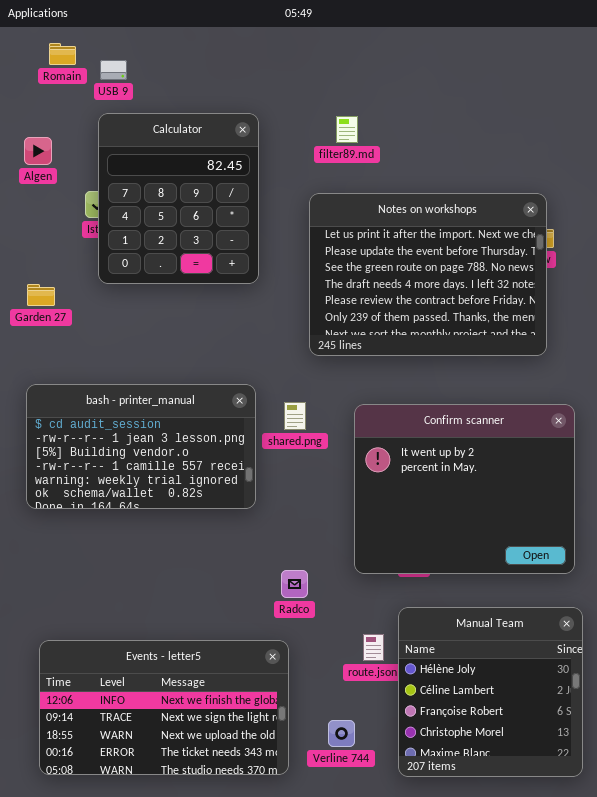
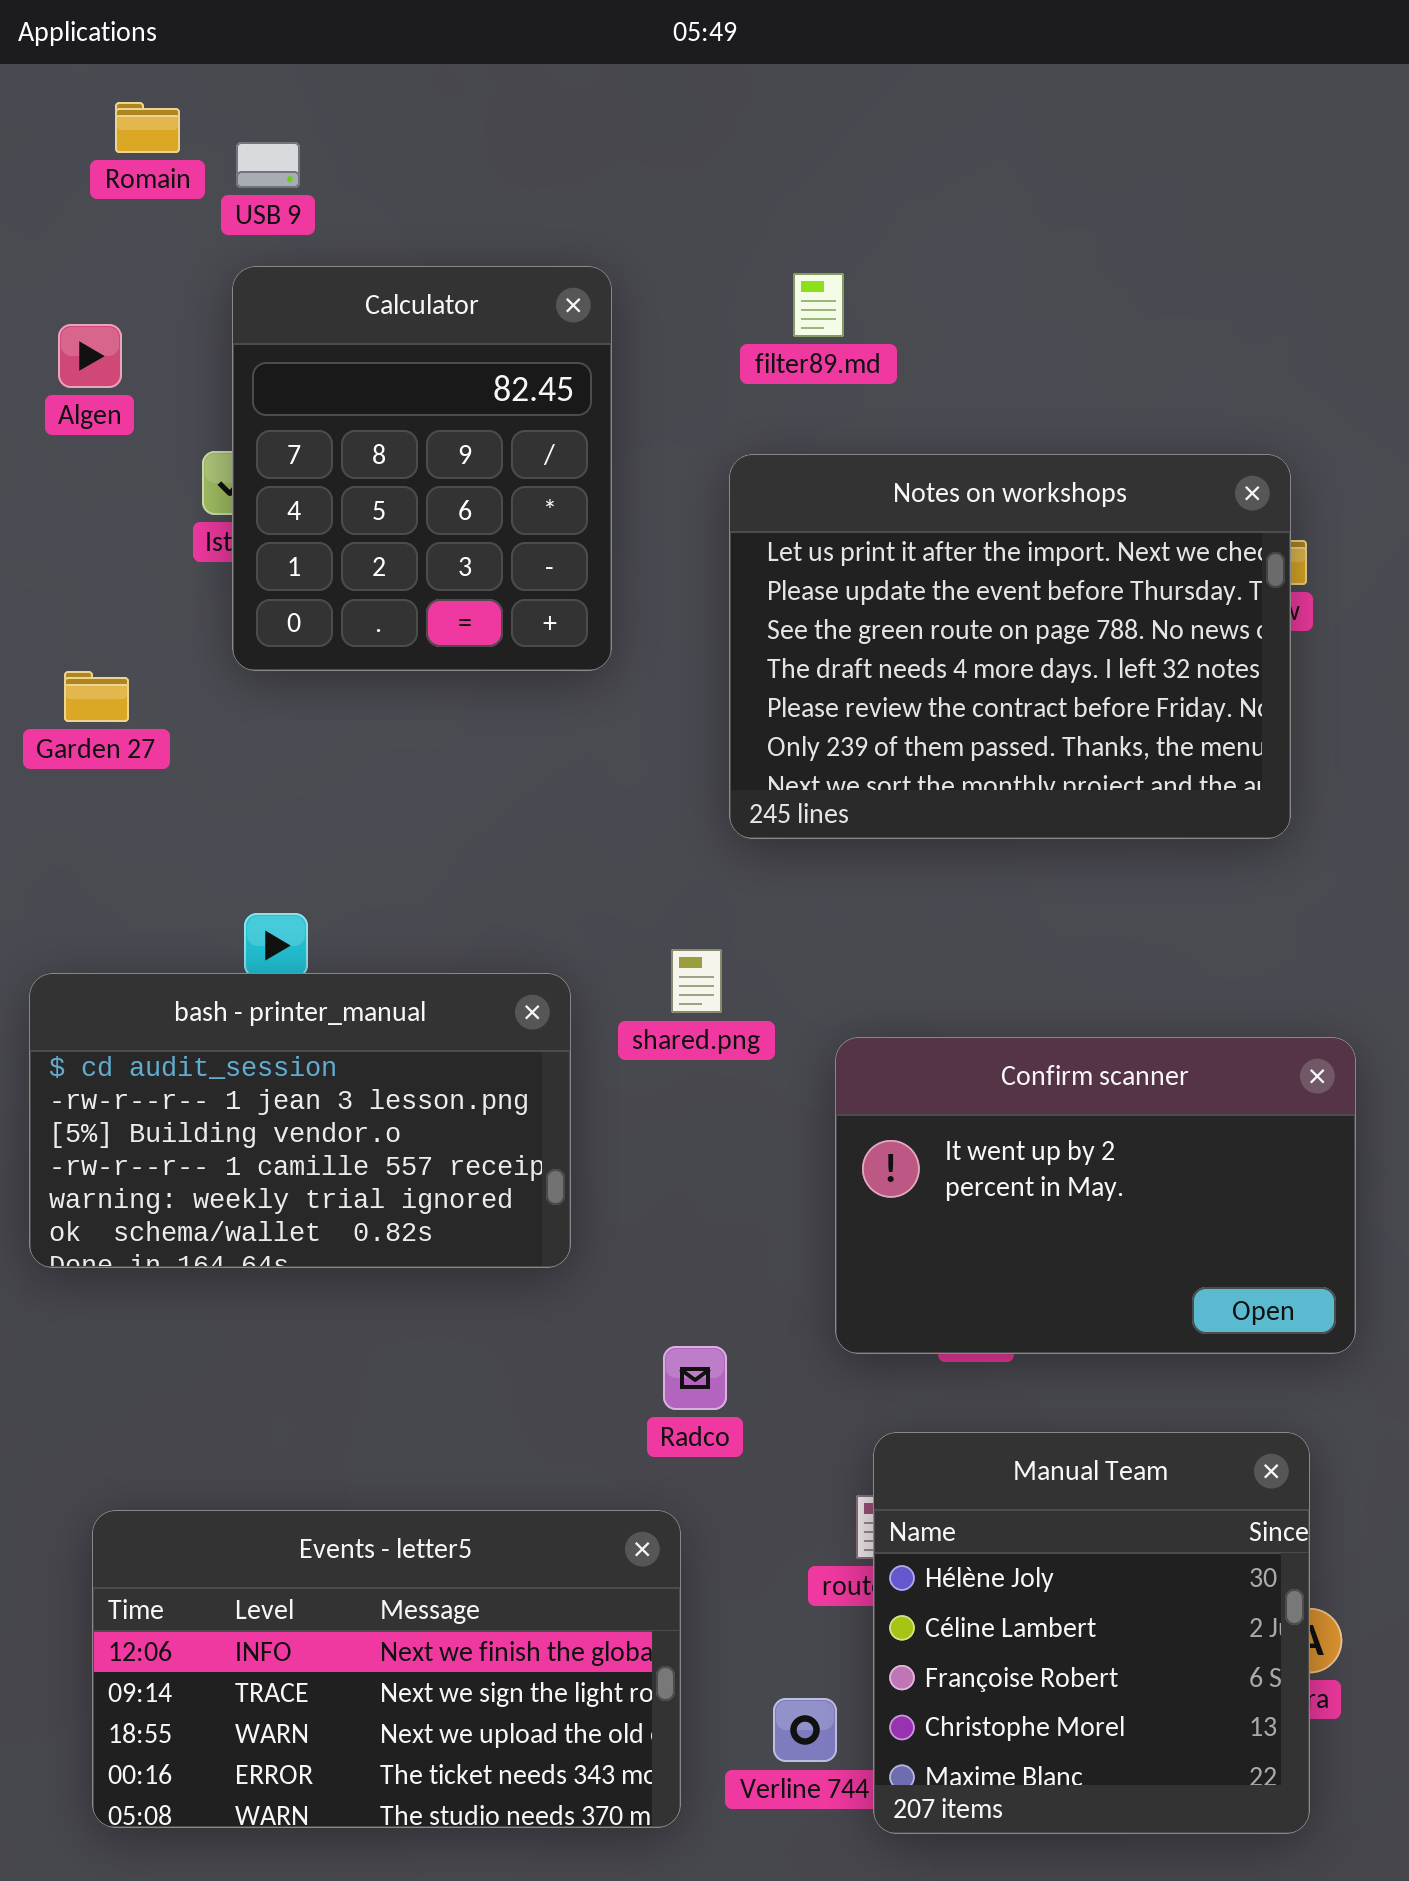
bash - printer_manual: [26,384,256,509] -> [29,973,571,1268], moved
Confirm scanner: [354,404,575,574] -> [835,1037,1356,1354], resized
Manual Team: [398,607,583,777] -> [873,1432,1310,1834], moved

